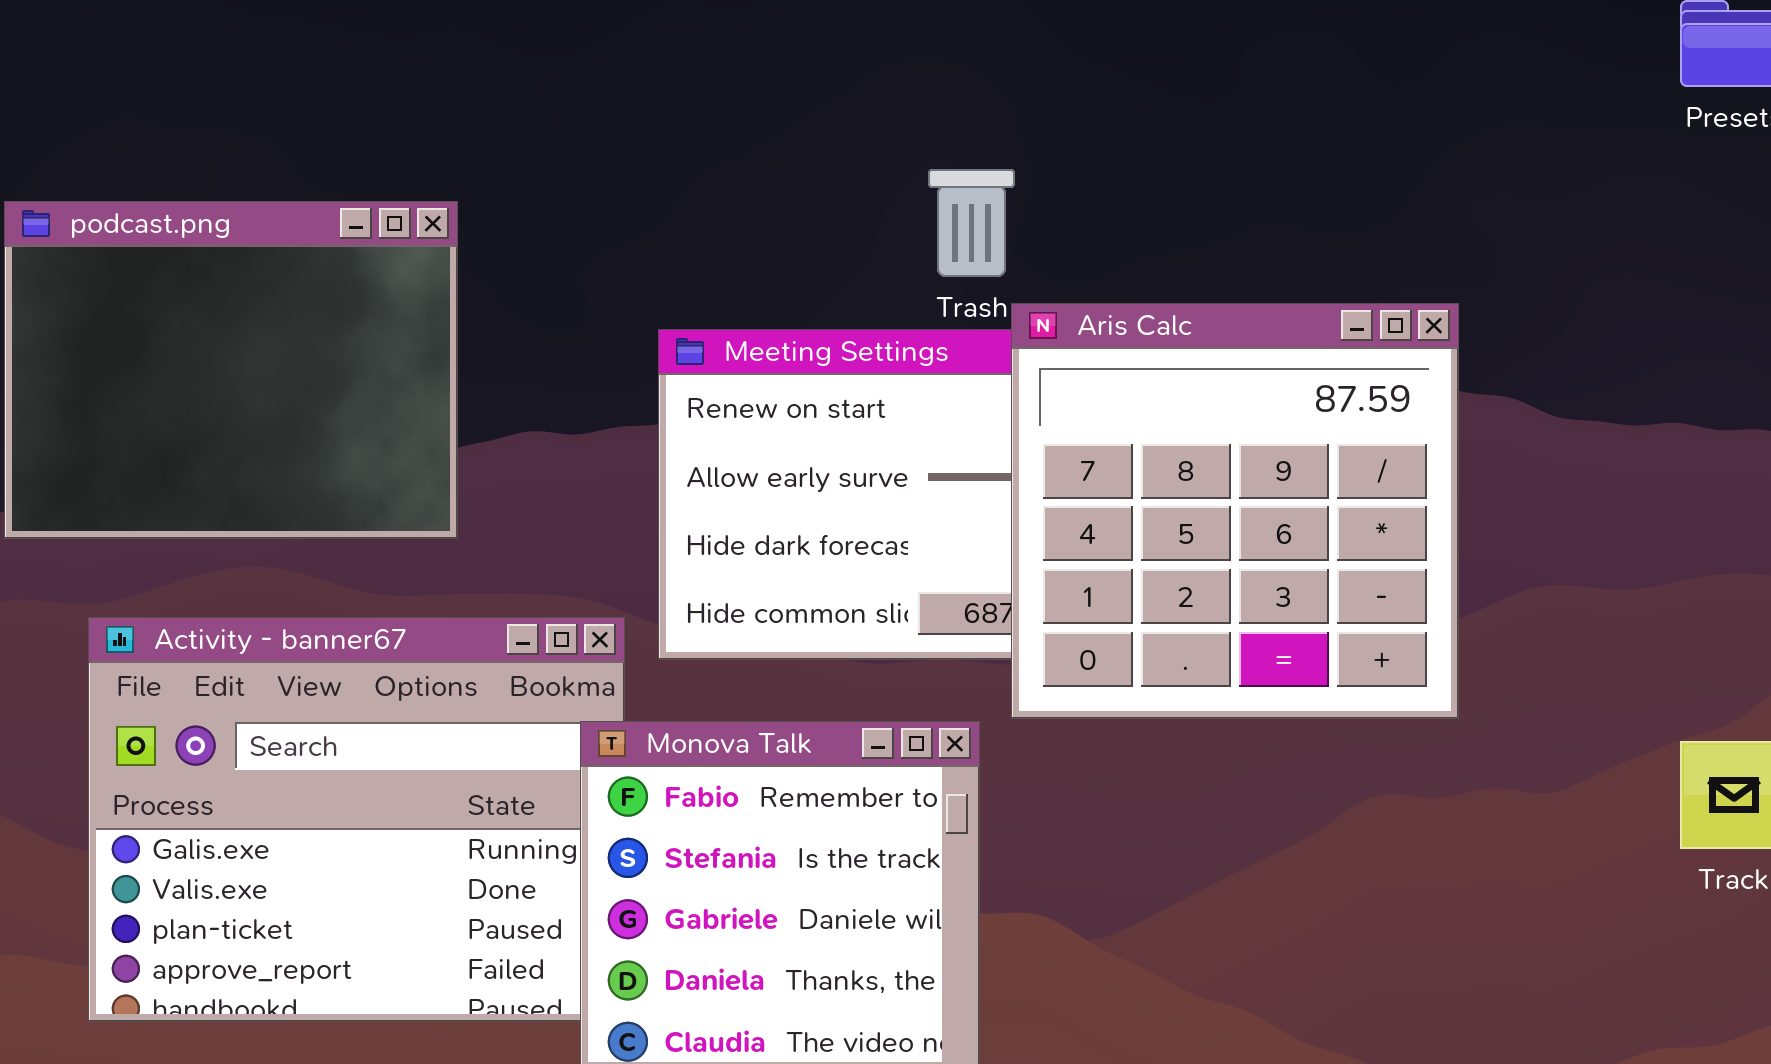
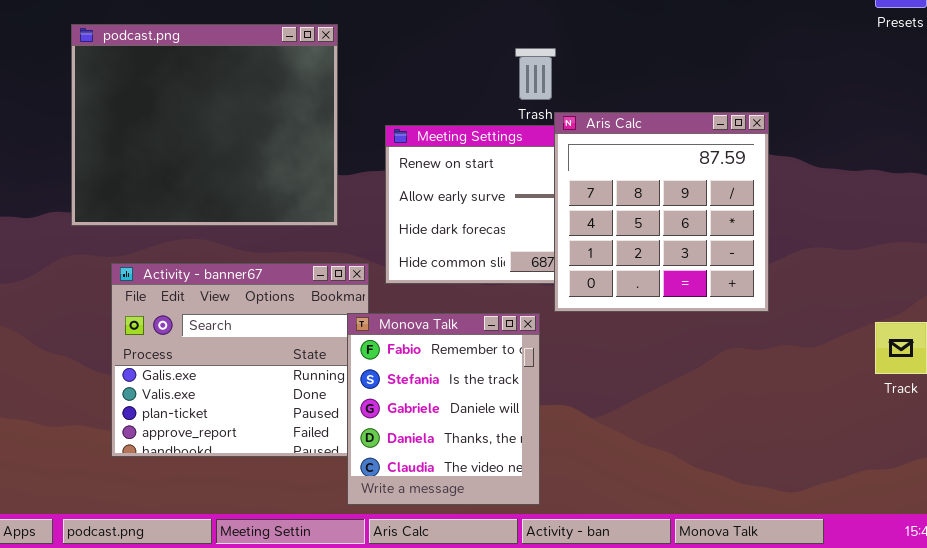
podcast.png: [4,201,458,539] -> [71,24,338,226], resized

